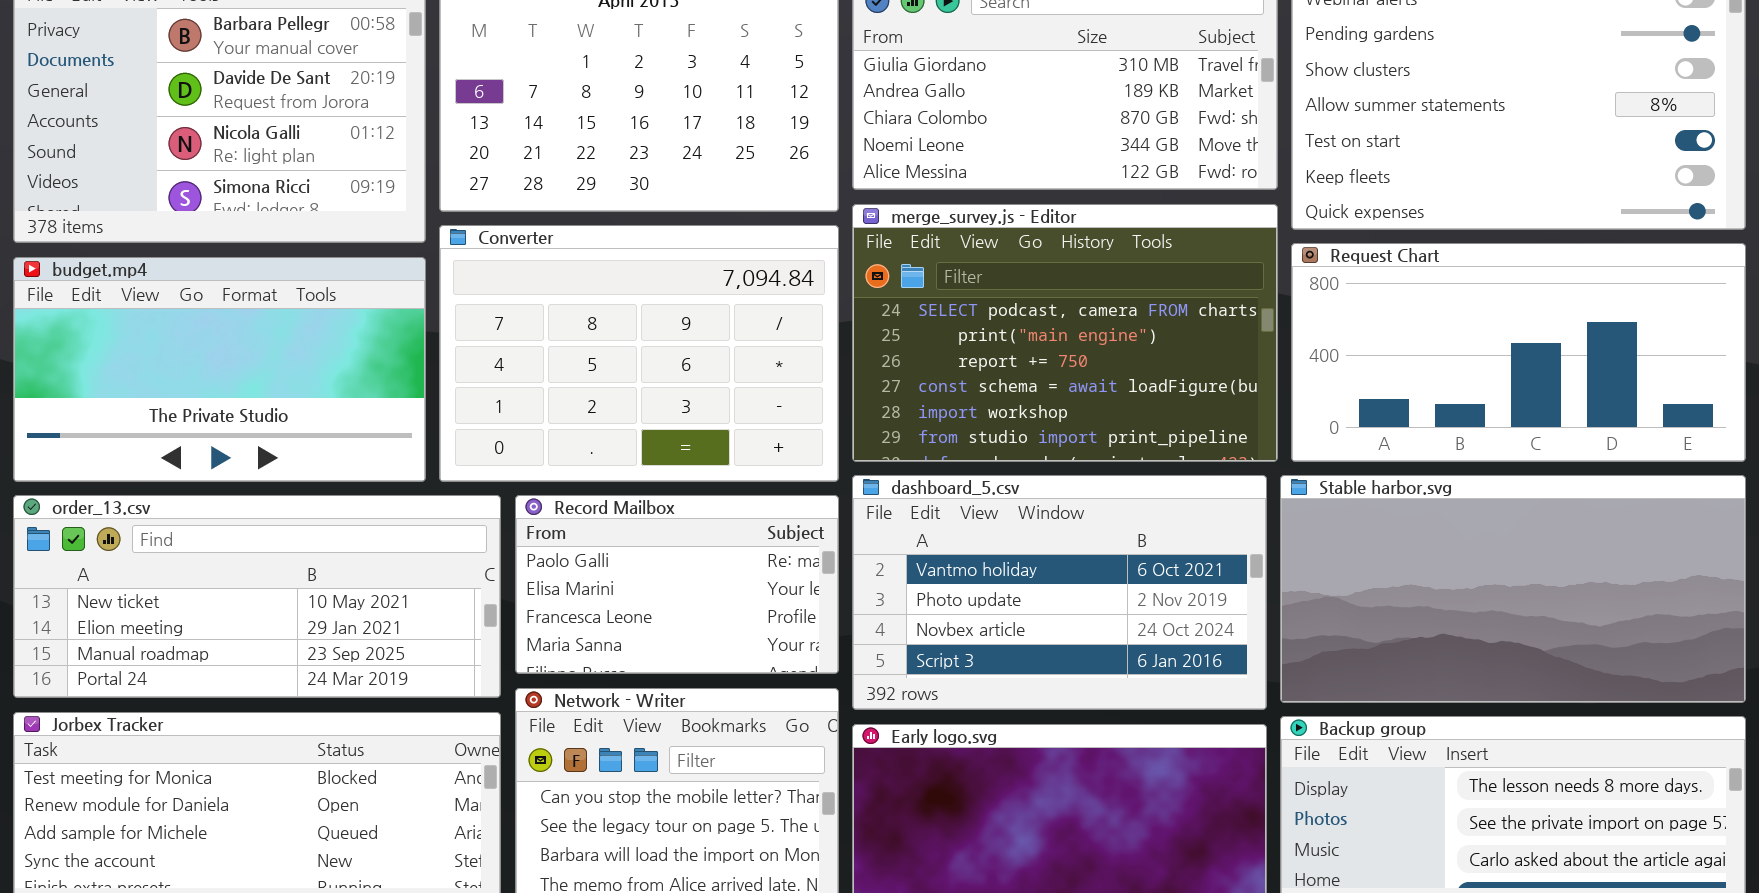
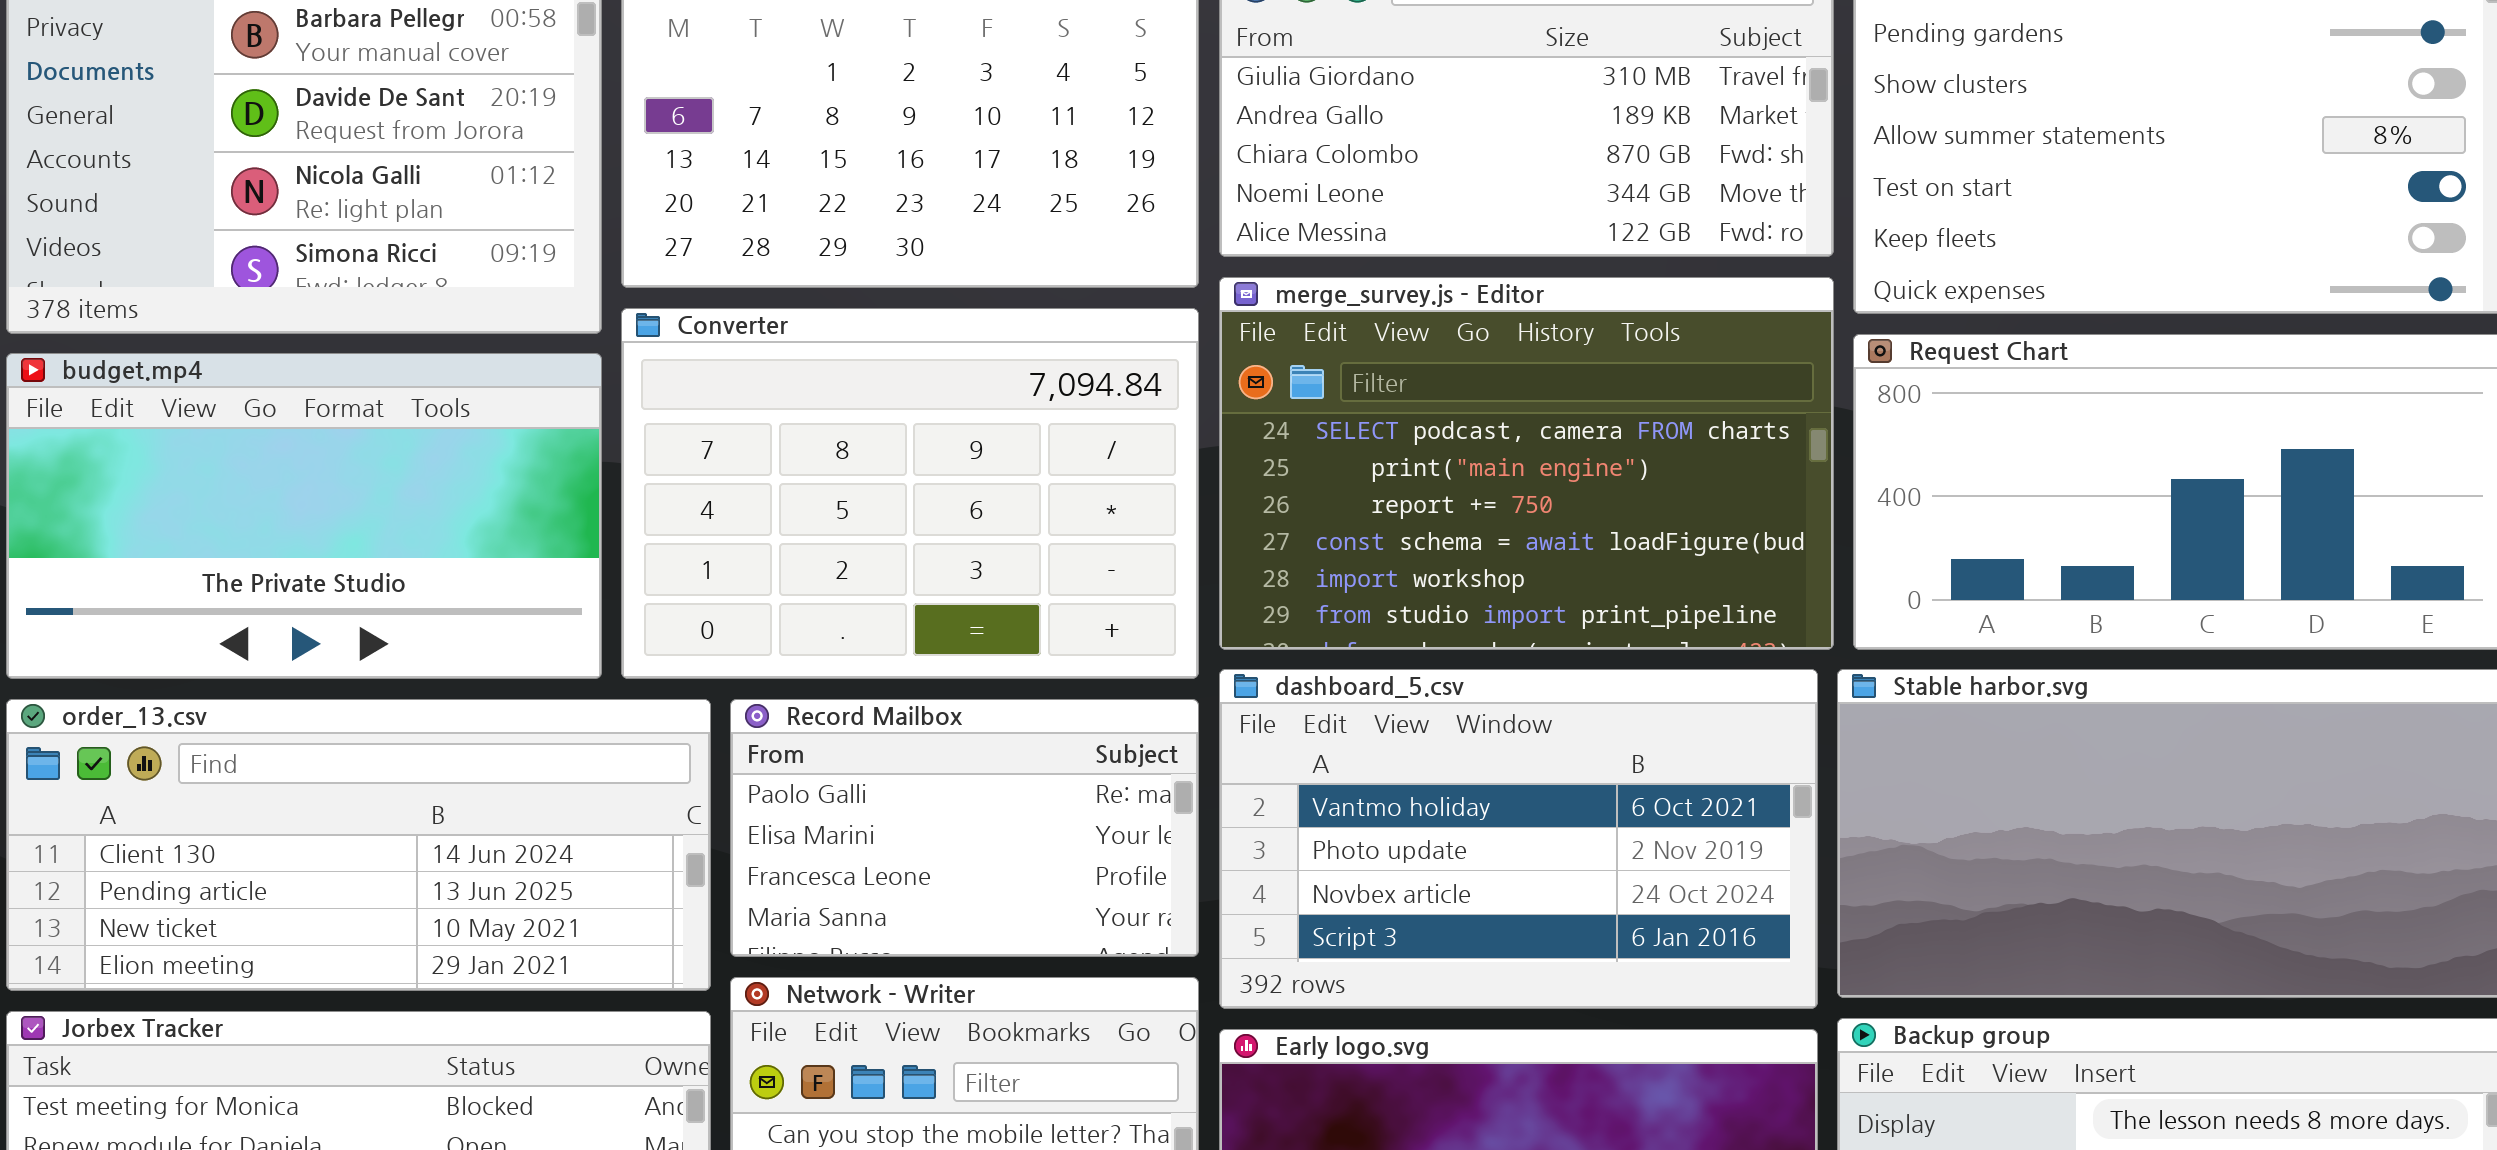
order_13.csv: [13,495,501,698] -> [6,699,711,991], scrolled up 2 rows

